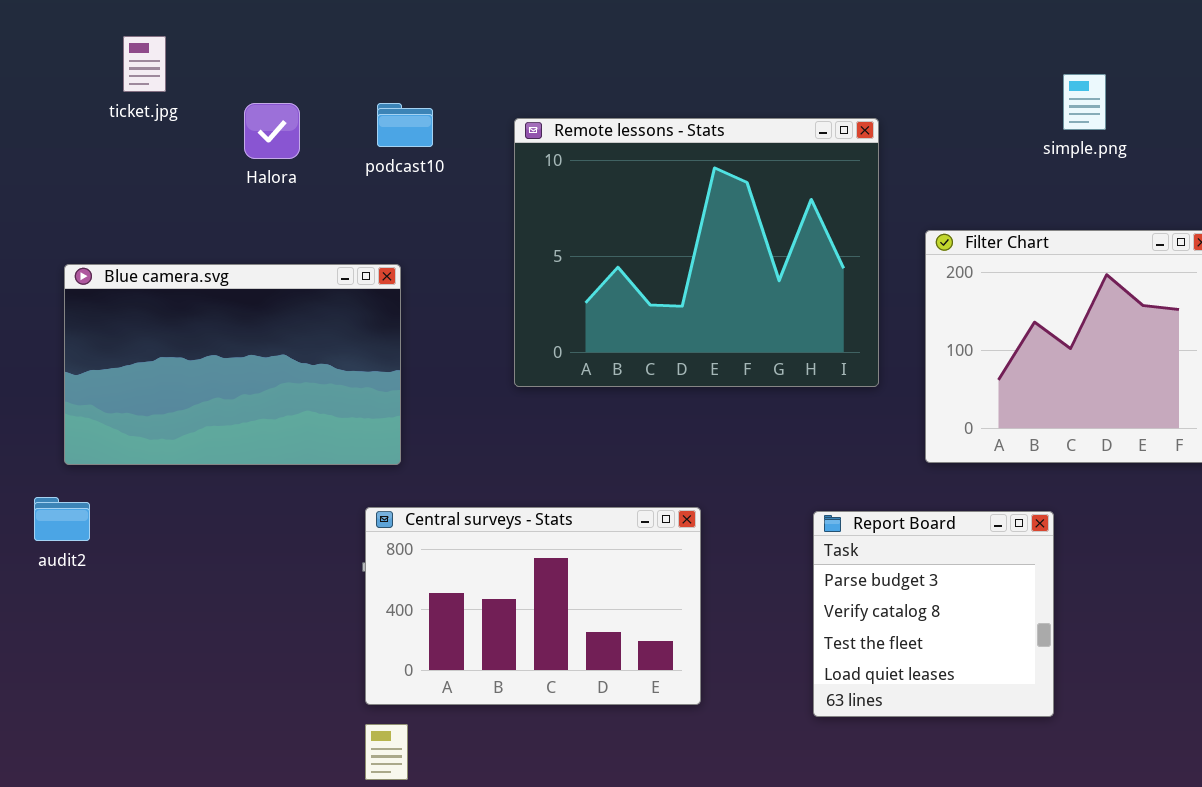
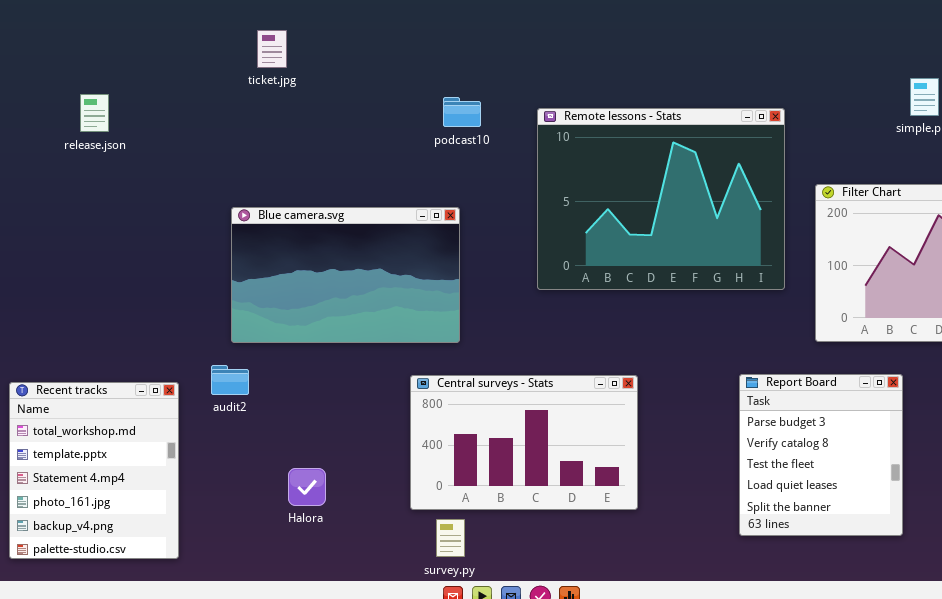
ticket.jpg: [123,36,166,92] -> [257,30,287,68], moved
Halora: [244,103,300,159] -> [288,468,326,506], moved
Central surveys - Stats: [365,507,701,705] -> [410,375,638,510], moved
Report Board: [813,511,1054,717] -> [739,374,903,536], resized

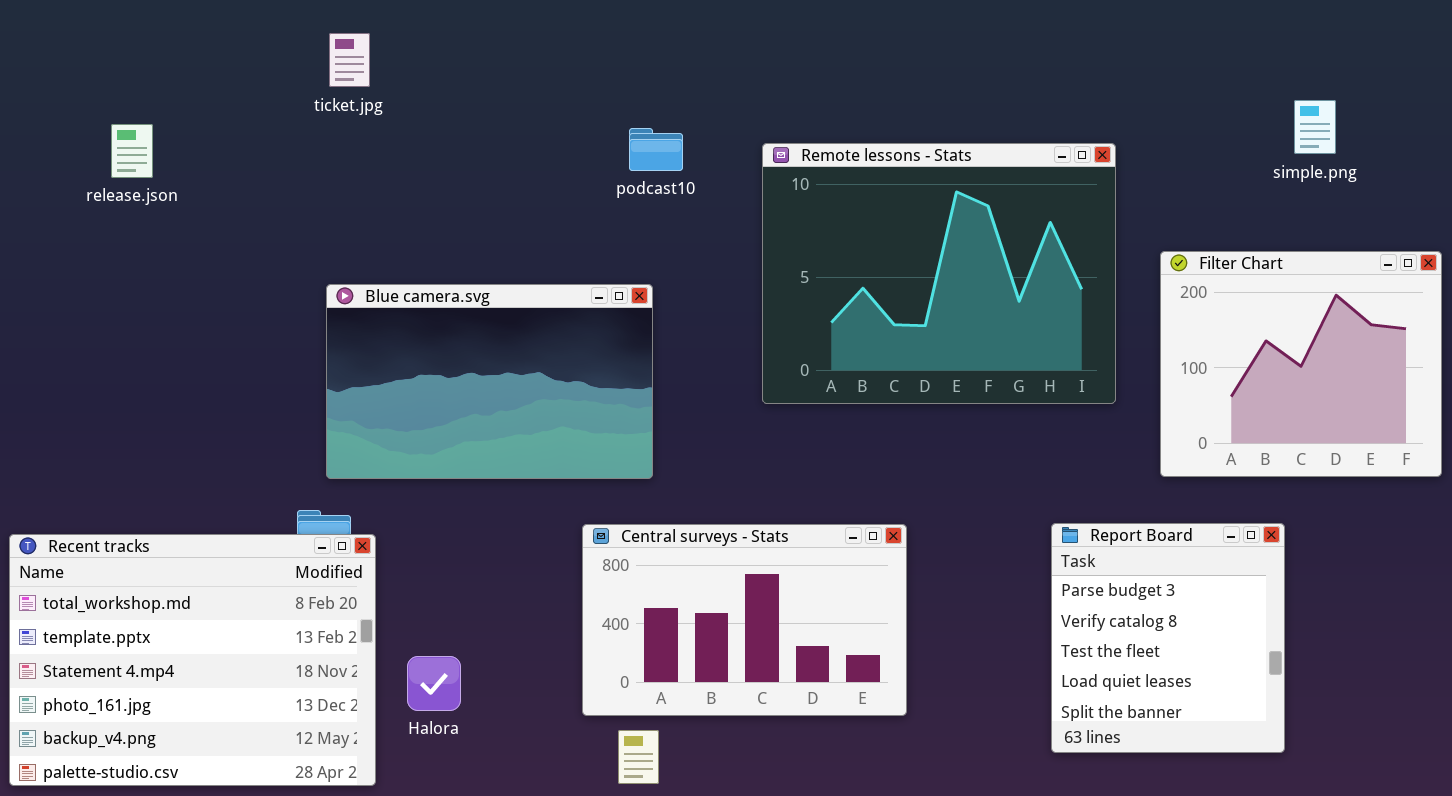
ticket.jpg: [257,30,287,68] -> [329,33,370,87], moved
Recent tracks: [9,382,179,559] -> [9,534,376,786], resized

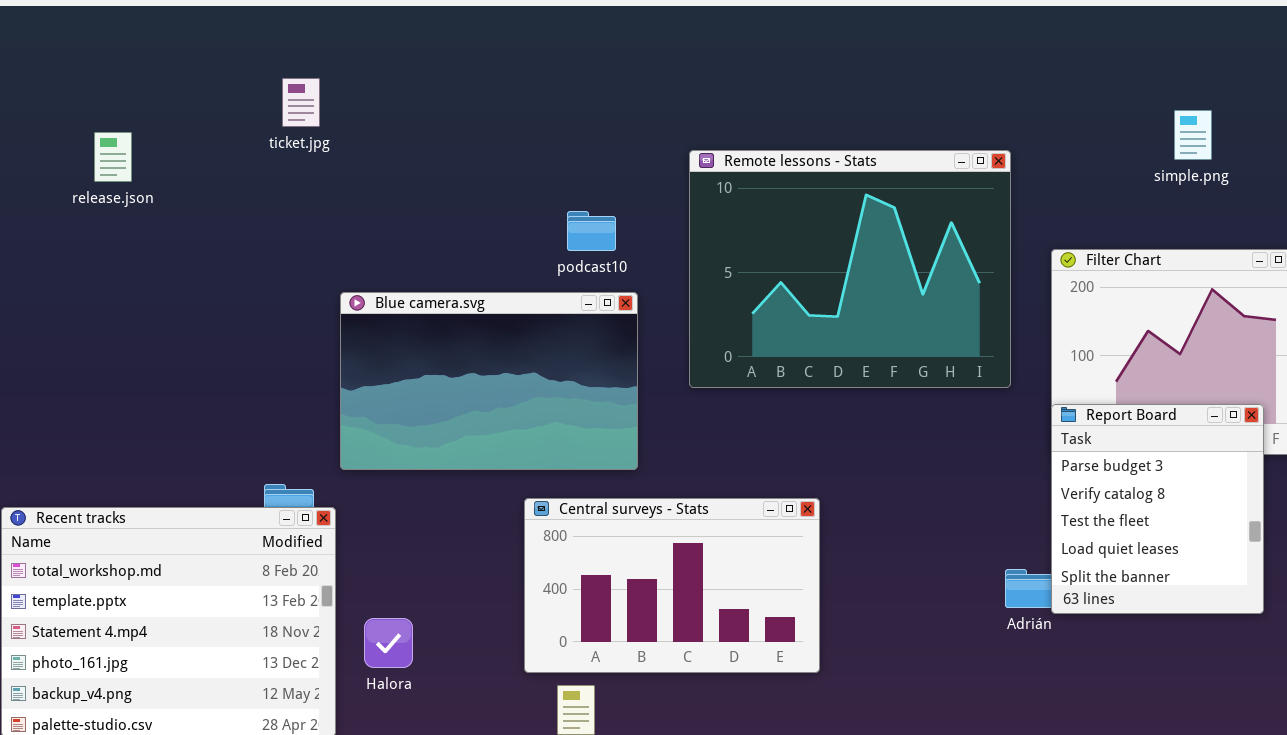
ticket.jpg: [329,33,370,87] -> [282,78,320,127], moved
podcast10: [629,128,683,171] -> [567,211,616,251], moved
Blue camera.svg: [326,284,653,479] -> [340,292,638,470], moved
Report Board: [1051,523,1285,753] -> [1051,404,1264,614], moved

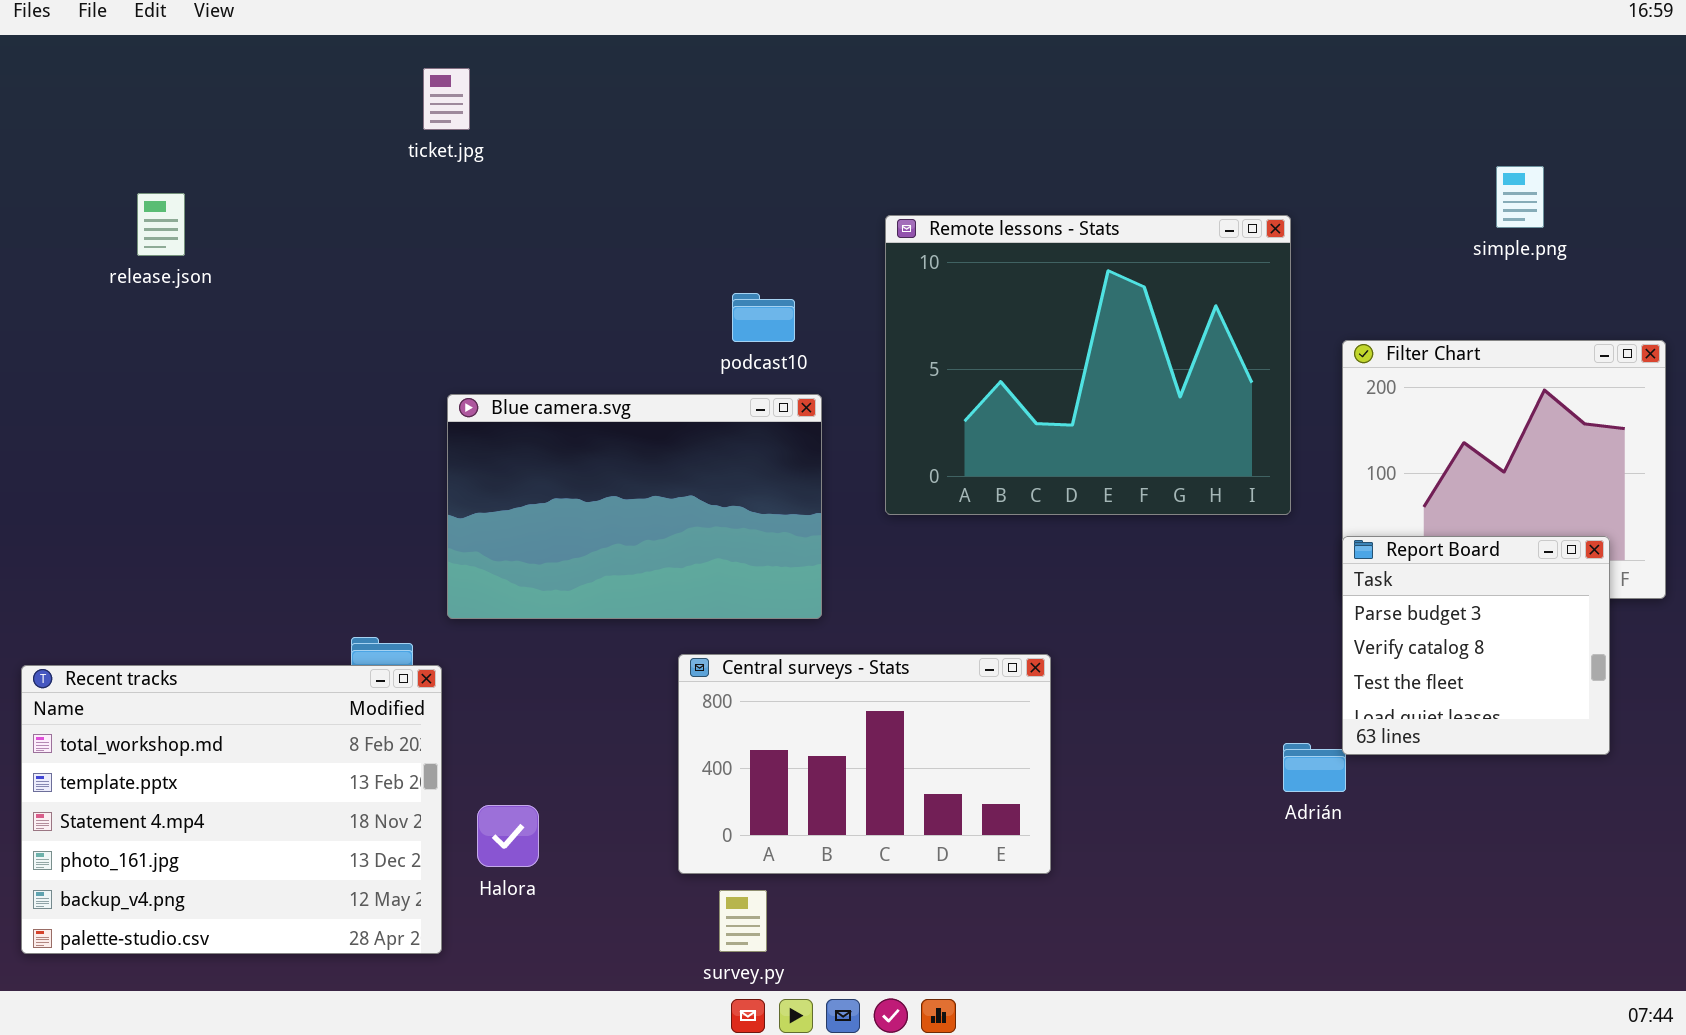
ticket.jpg: [282,78,320,127] -> [423,68,470,130], moved
Report Board: [1051,404,1264,614] -> [1342,536,1610,755], resized

